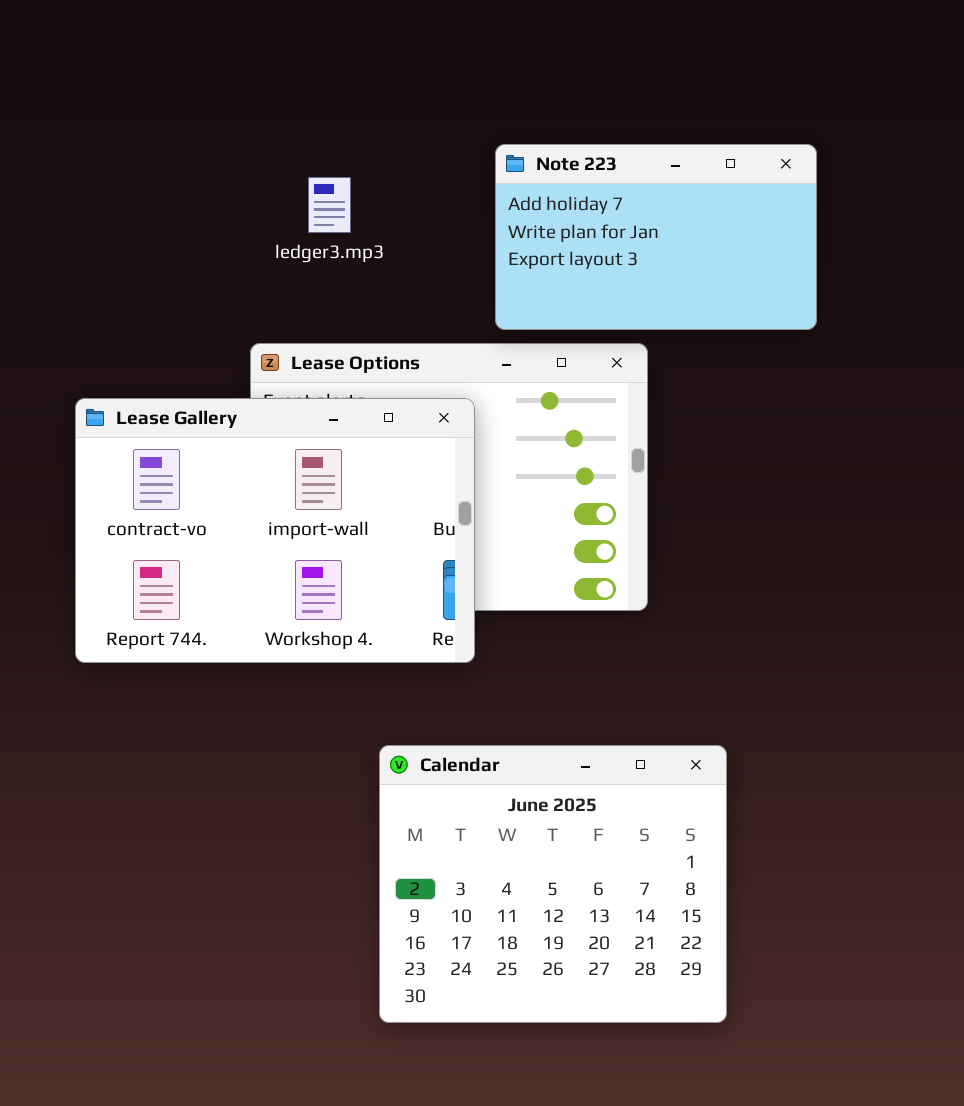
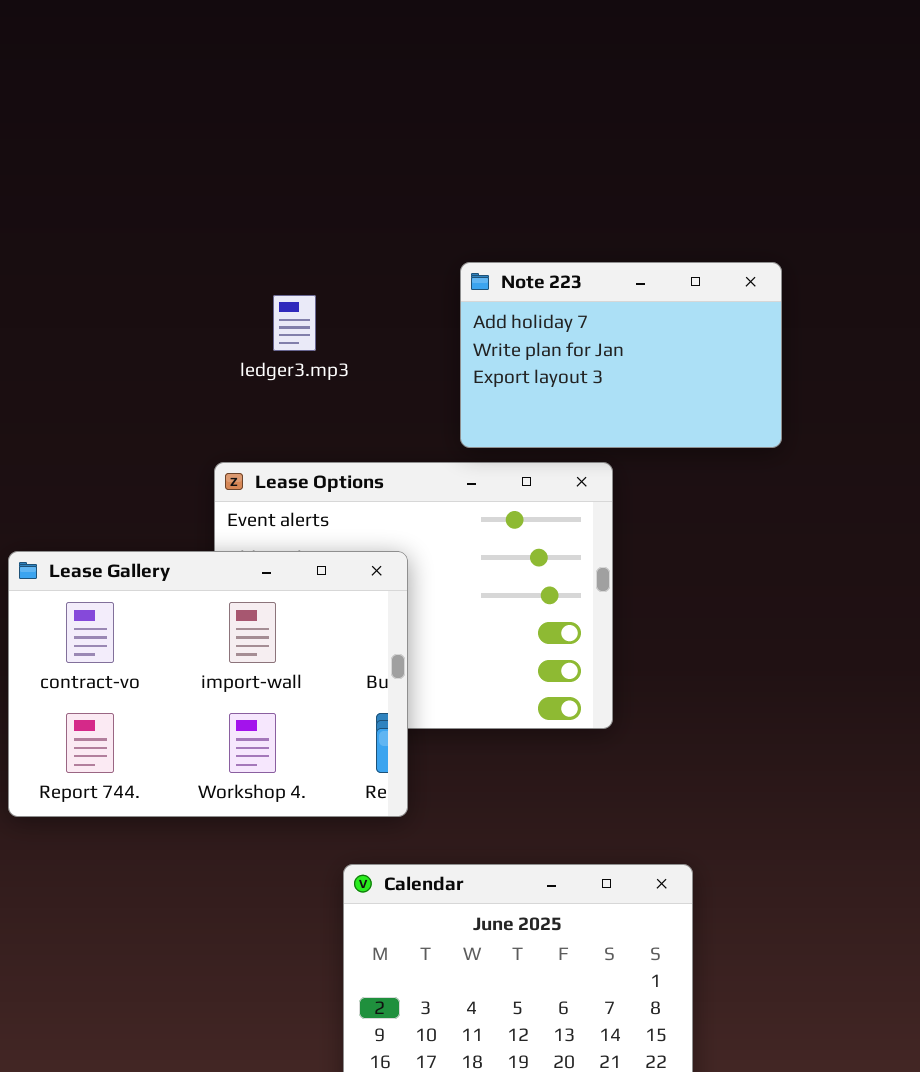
Lease Gallery: [75,398,475,663] -> [8,551,408,817], moved

